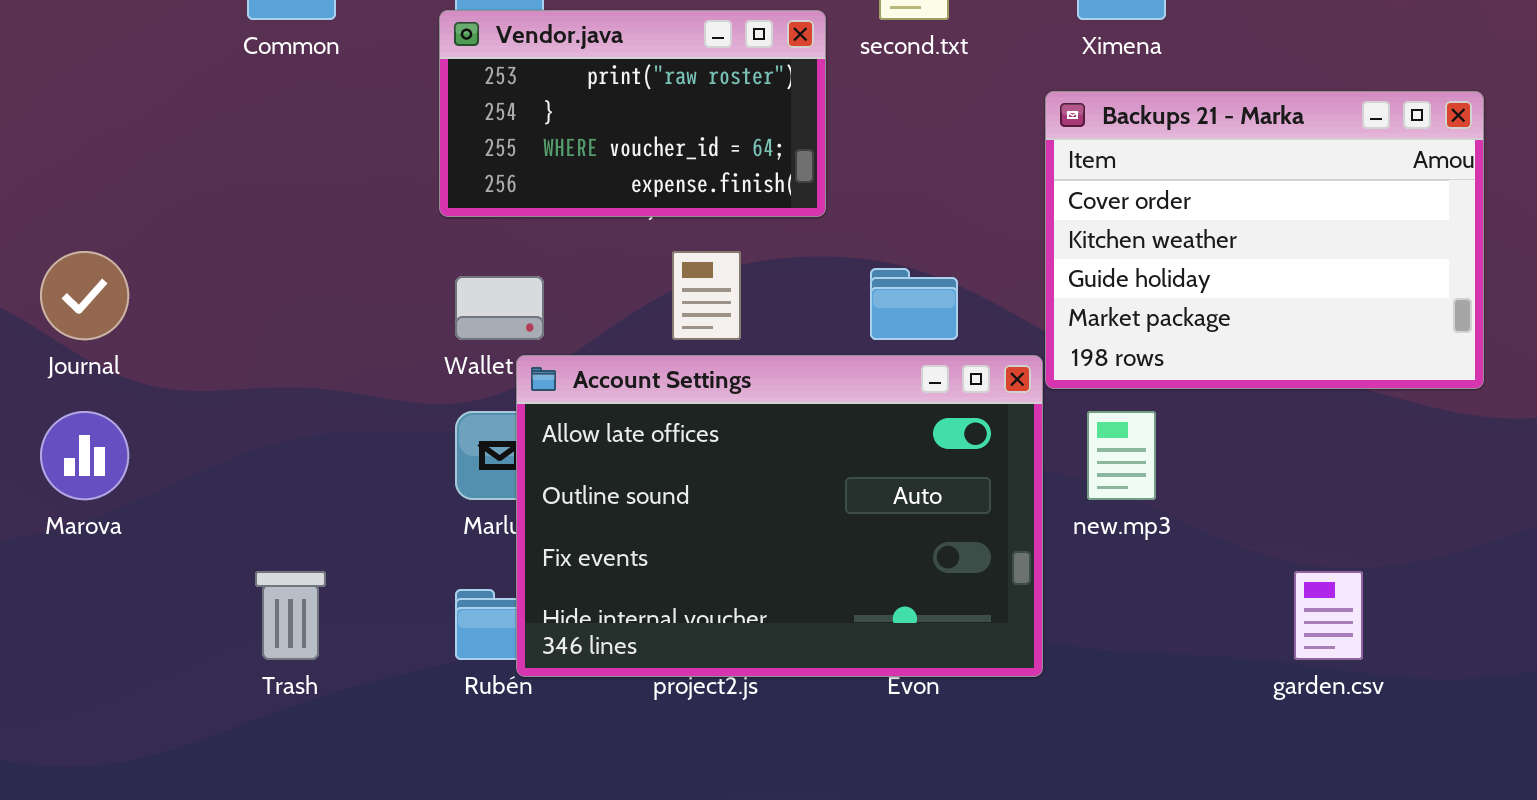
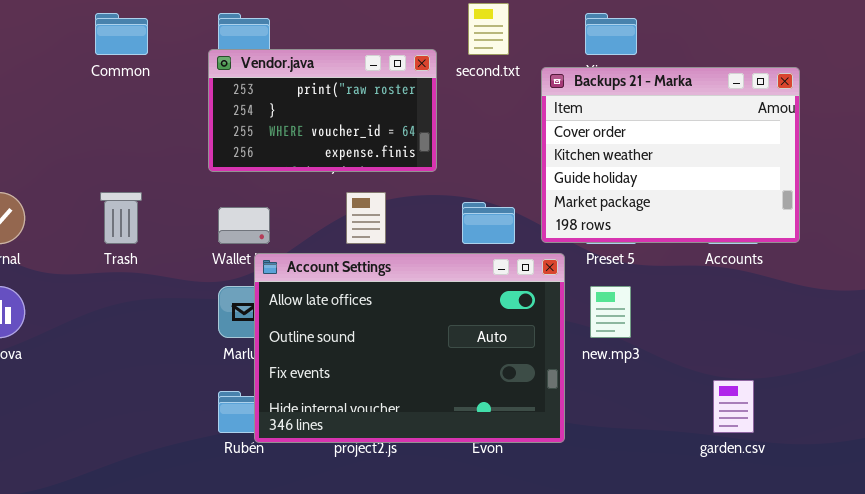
Backups 21 - Marka: [1045,91,1484,389] -> [541,67,800,243], moved
Trash: [255,571,326,660] -> [100,192,142,244], moved

